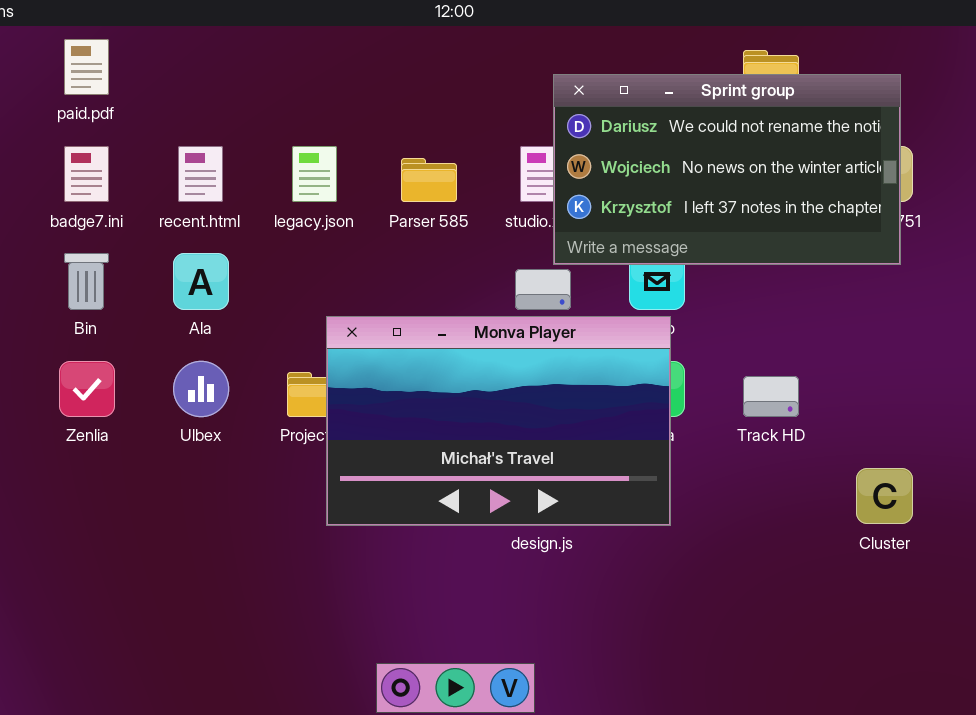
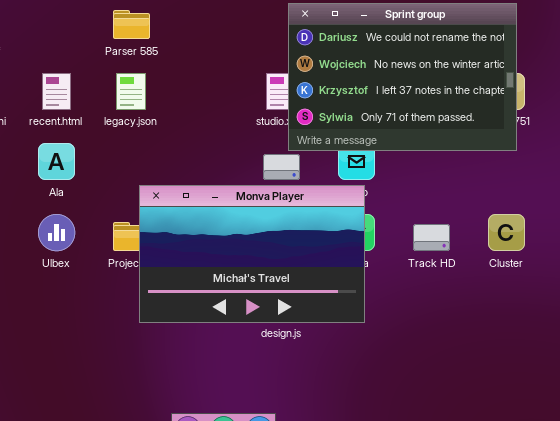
Sprint group: [553,74,901,265] -> [288,3,517,151], resized
Parser 585: [401,158,457,202] -> [113,10,150,39], moved
Cluster: [856,468,913,524] -> [488,214,525,251], moved

